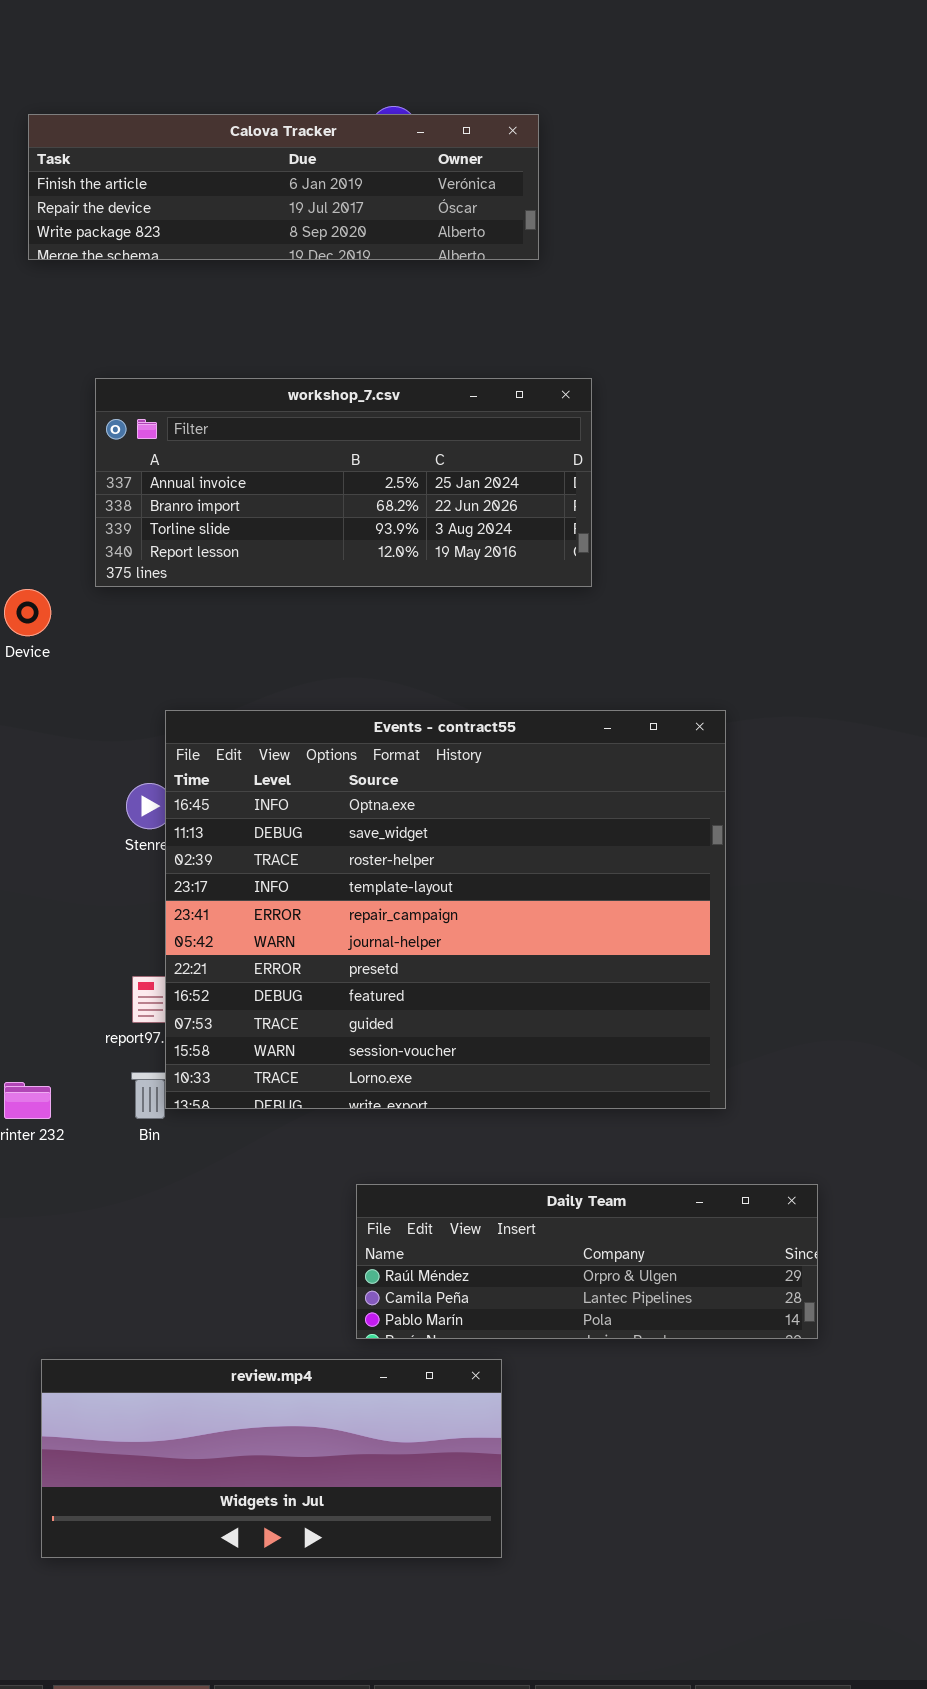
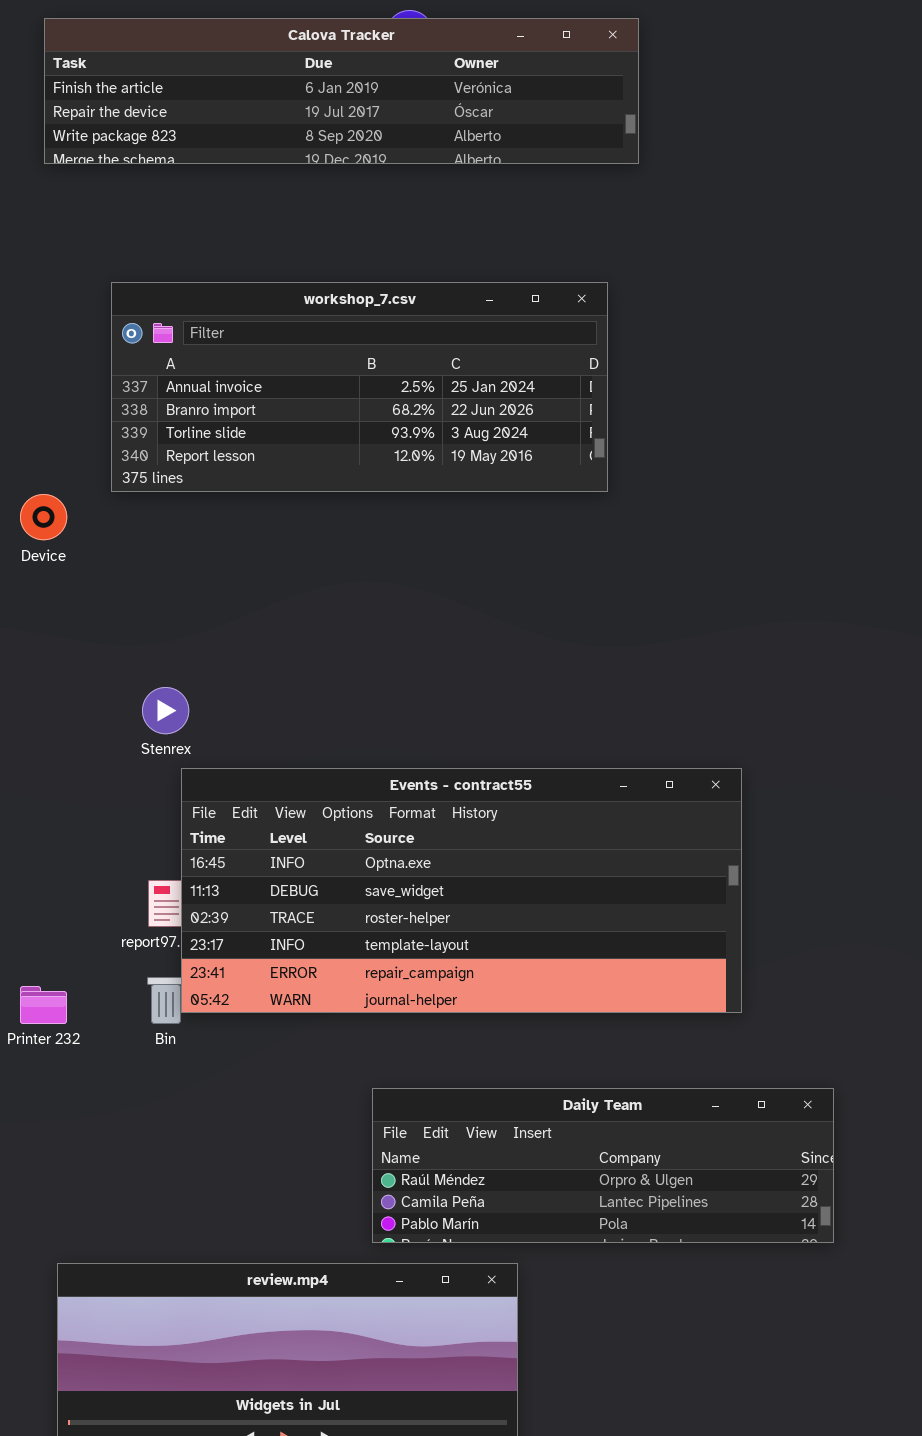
Calova Tracker: [28,114,539,260] -> [44,18,639,164], resized
Events - contract55: [165,710,726,1109] -> [181,768,742,1013], resized

